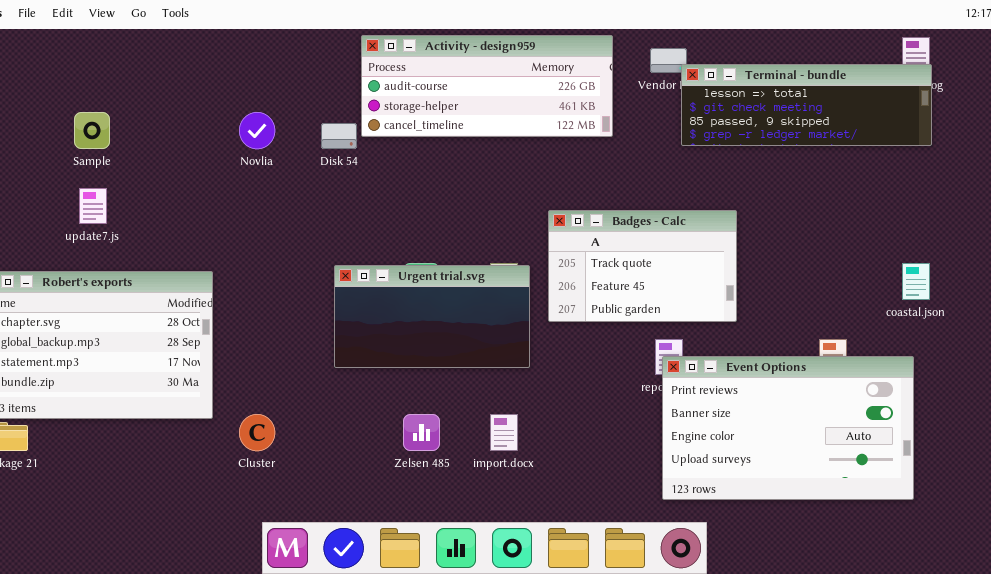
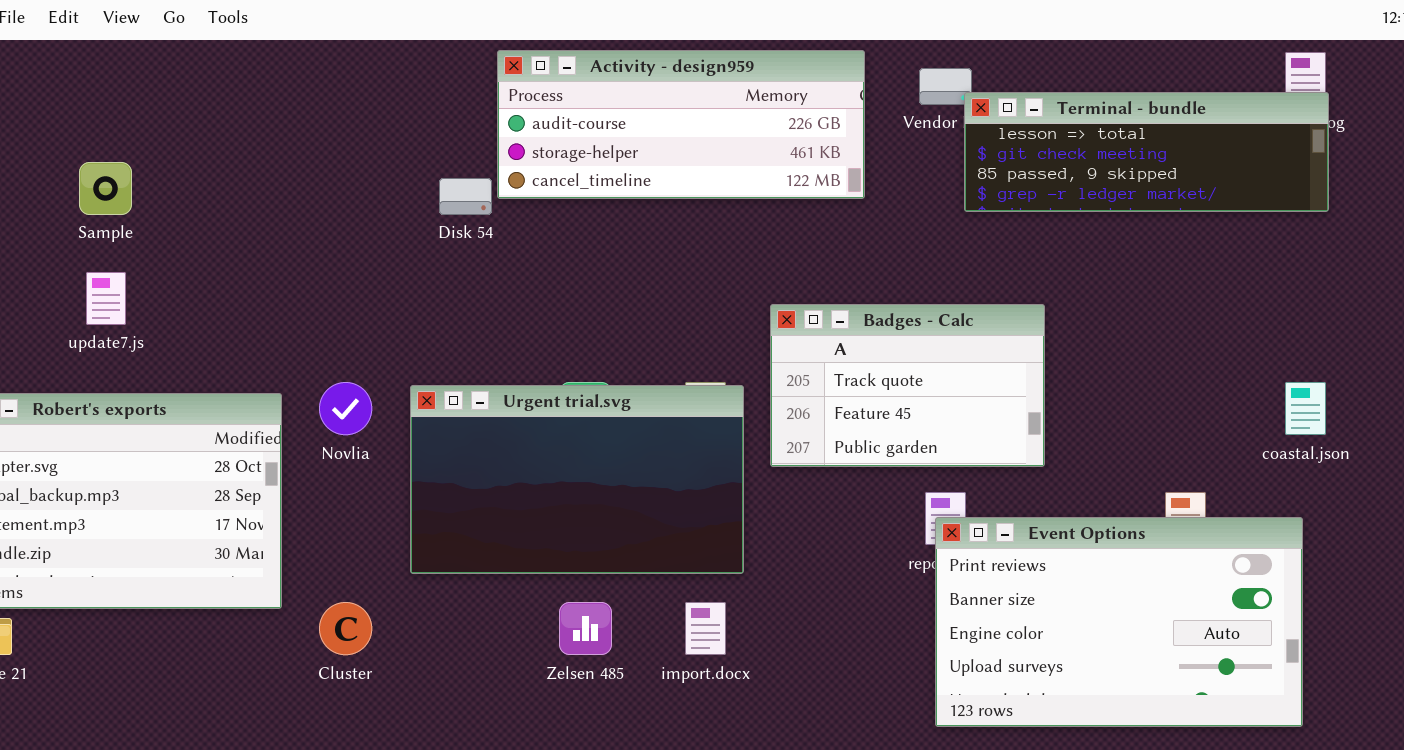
Novlia: [239,112,275,149] -> [319,382,372,435], moved
Urgent trial.svg: [334,265,530,368] -> [410,385,744,574], resized

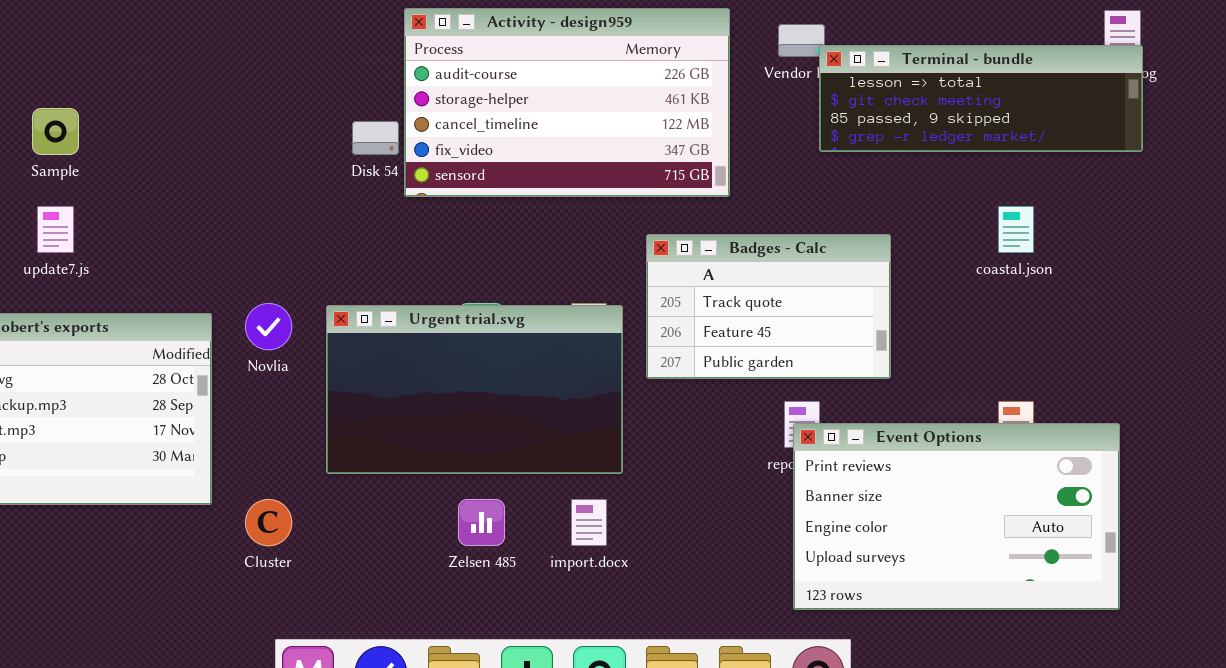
Activity - design959: [497,50,865,199] -> [404,8,730,197], resized
coastal.json: [1285,382,1326,435] -> [998,206,1034,253], moved

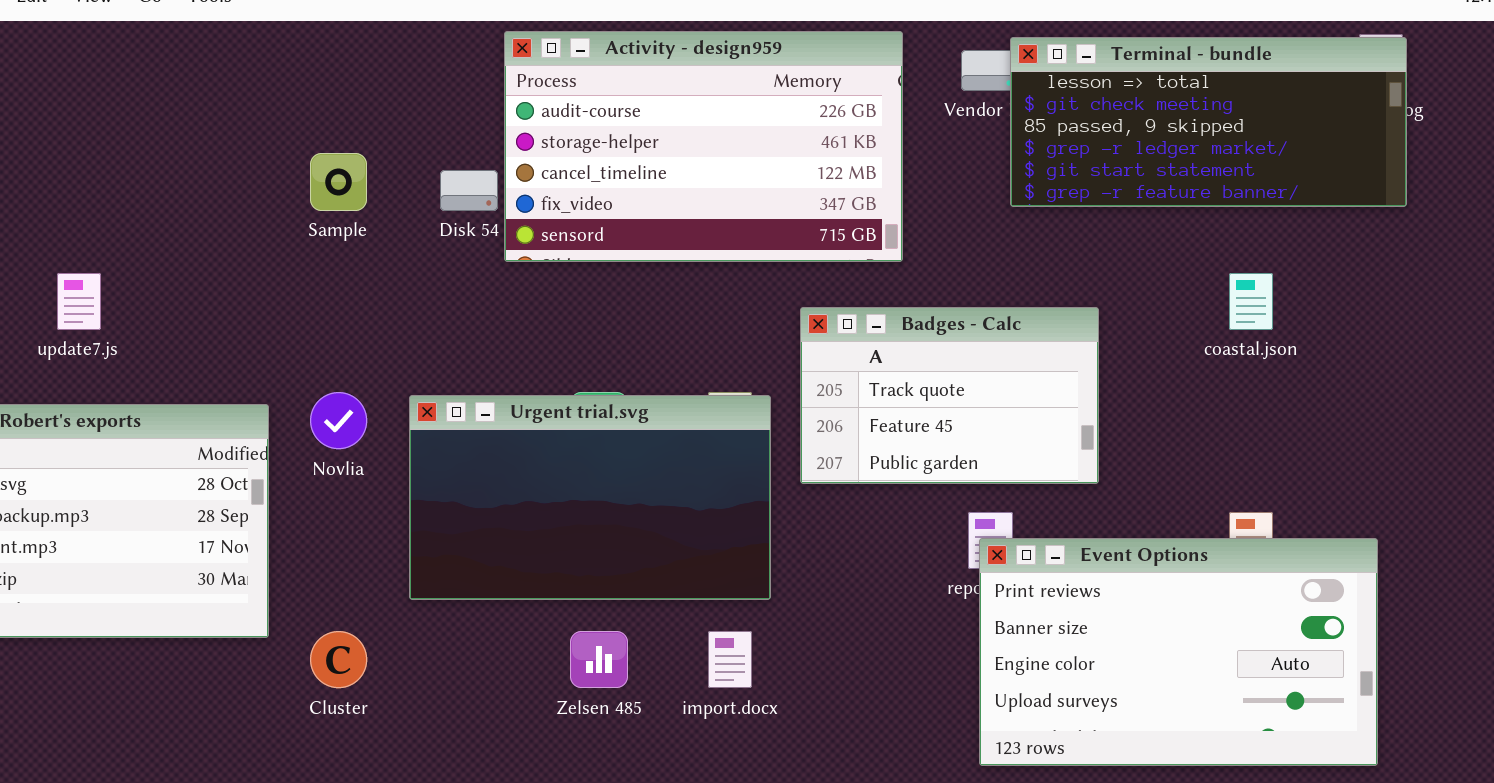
Terminal - bundle: [819,45,1143,152] -> [1010,37,1407,207], resized
Sample: [32,108,79,155] -> [310,153,367,211], moved

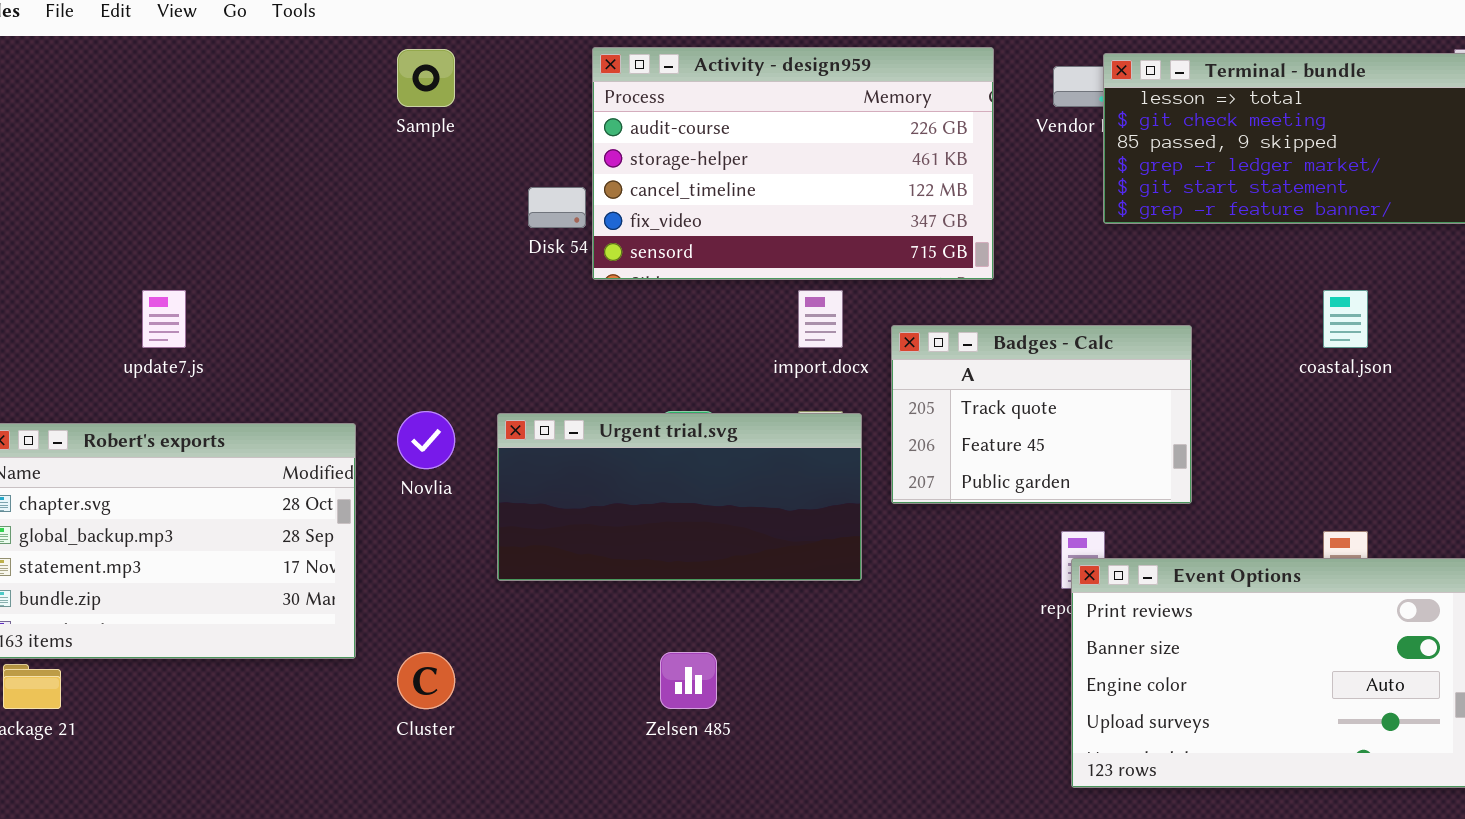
Sample: [310,153,367,211] -> [397,49,455,107], moved
Urgent trial.svg: [409,395,771,600] -> [497,413,862,581], resized
import.docx: [708,631,752,688] -> [798,290,843,348], moved

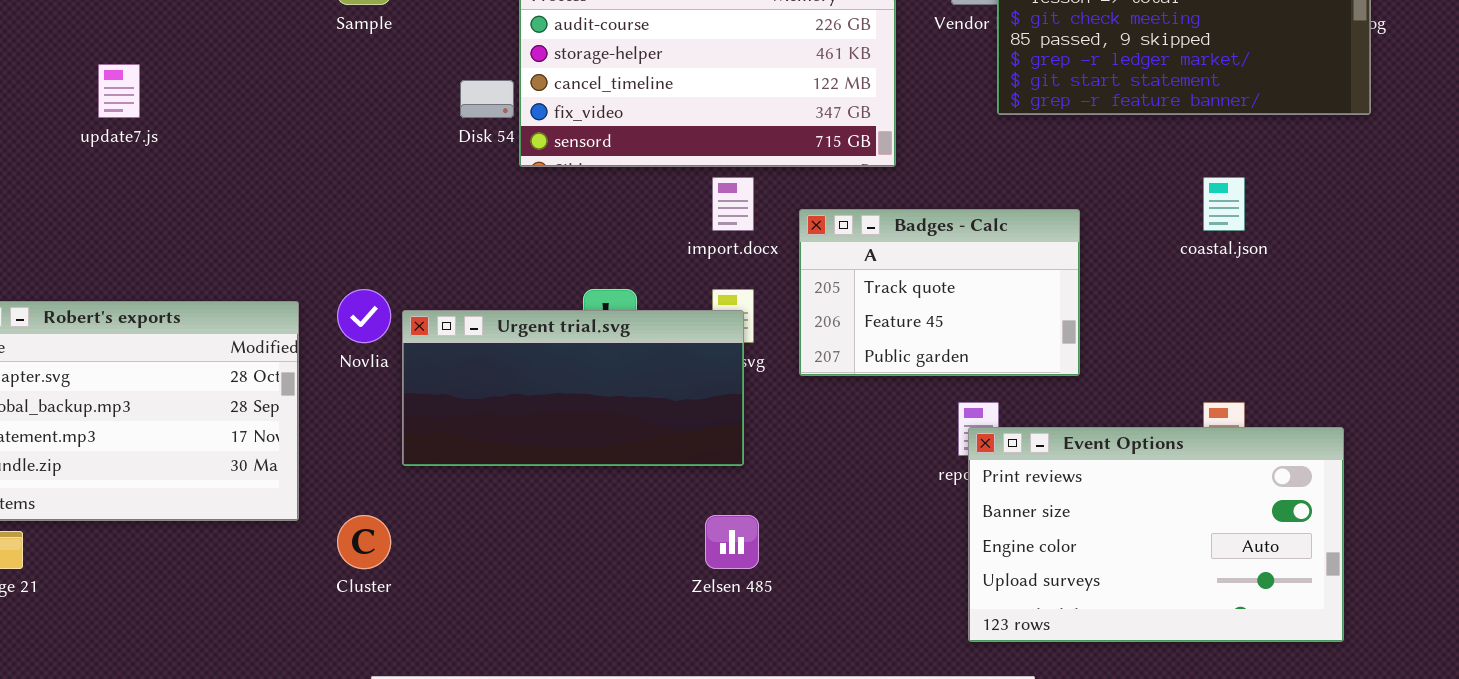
update7.js: [142,290,186,348] -> [98,64,140,118], moved
Urgent trial.svg: [497,413,862,581] -> [402,310,744,466], moved
Zelsen 485: [660,652,717,709] -> [705,515,759,569], moved

